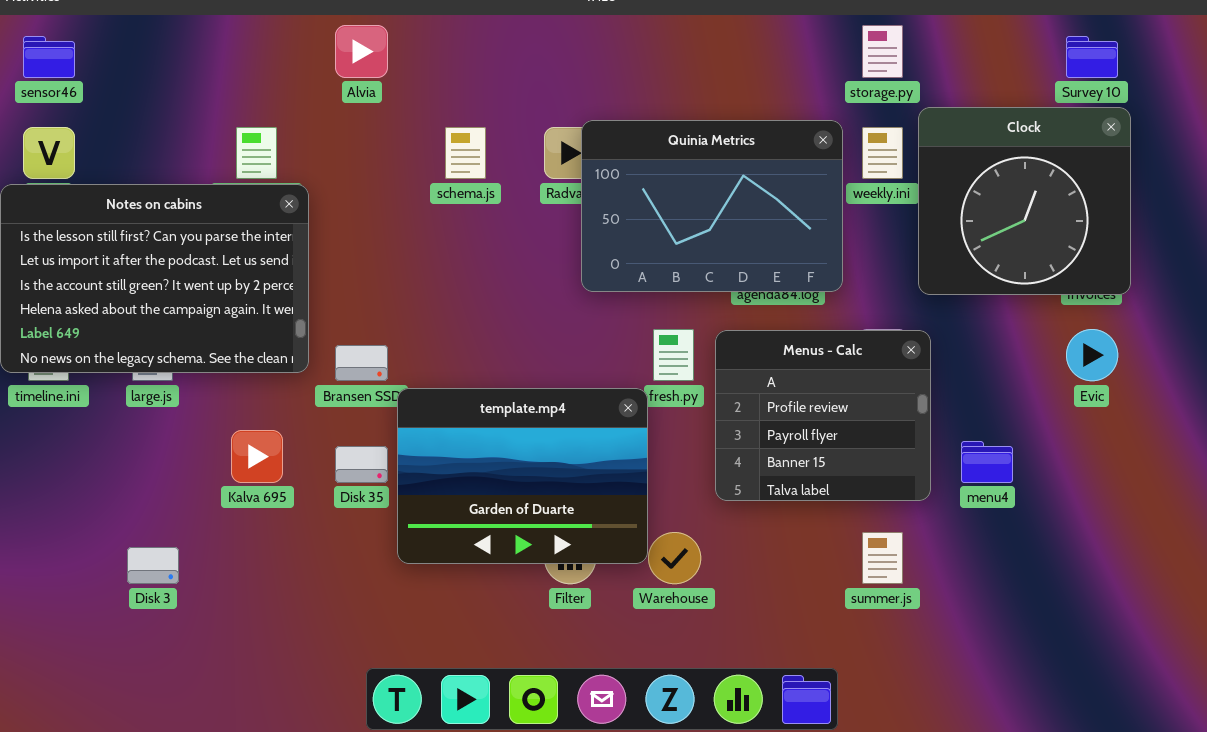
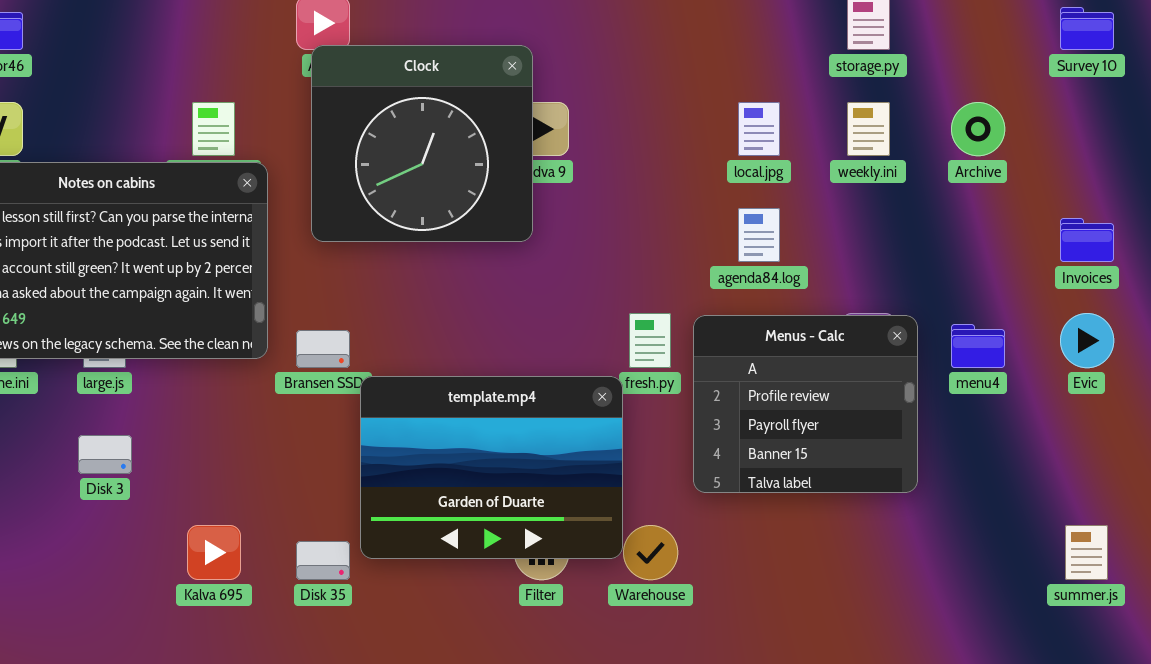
Clock: [918,107,1131,295] -> [311,45,533,242], moved
Quinia Metrics: [581,120,843,292] -> none, closed
Kalva 695: [231,430,283,483] -> [187,525,241,580], moved
menu4: [961,441,1013,483] -> [951,324,1005,368], moved
Disk 35: [335,446,388,483] -> [296,541,350,580], moved
summer.js: [862,532,903,584] -> [1065,525,1108,580], moved
Disk 3: [127,547,179,584] -> [78,435,132,474], moved

